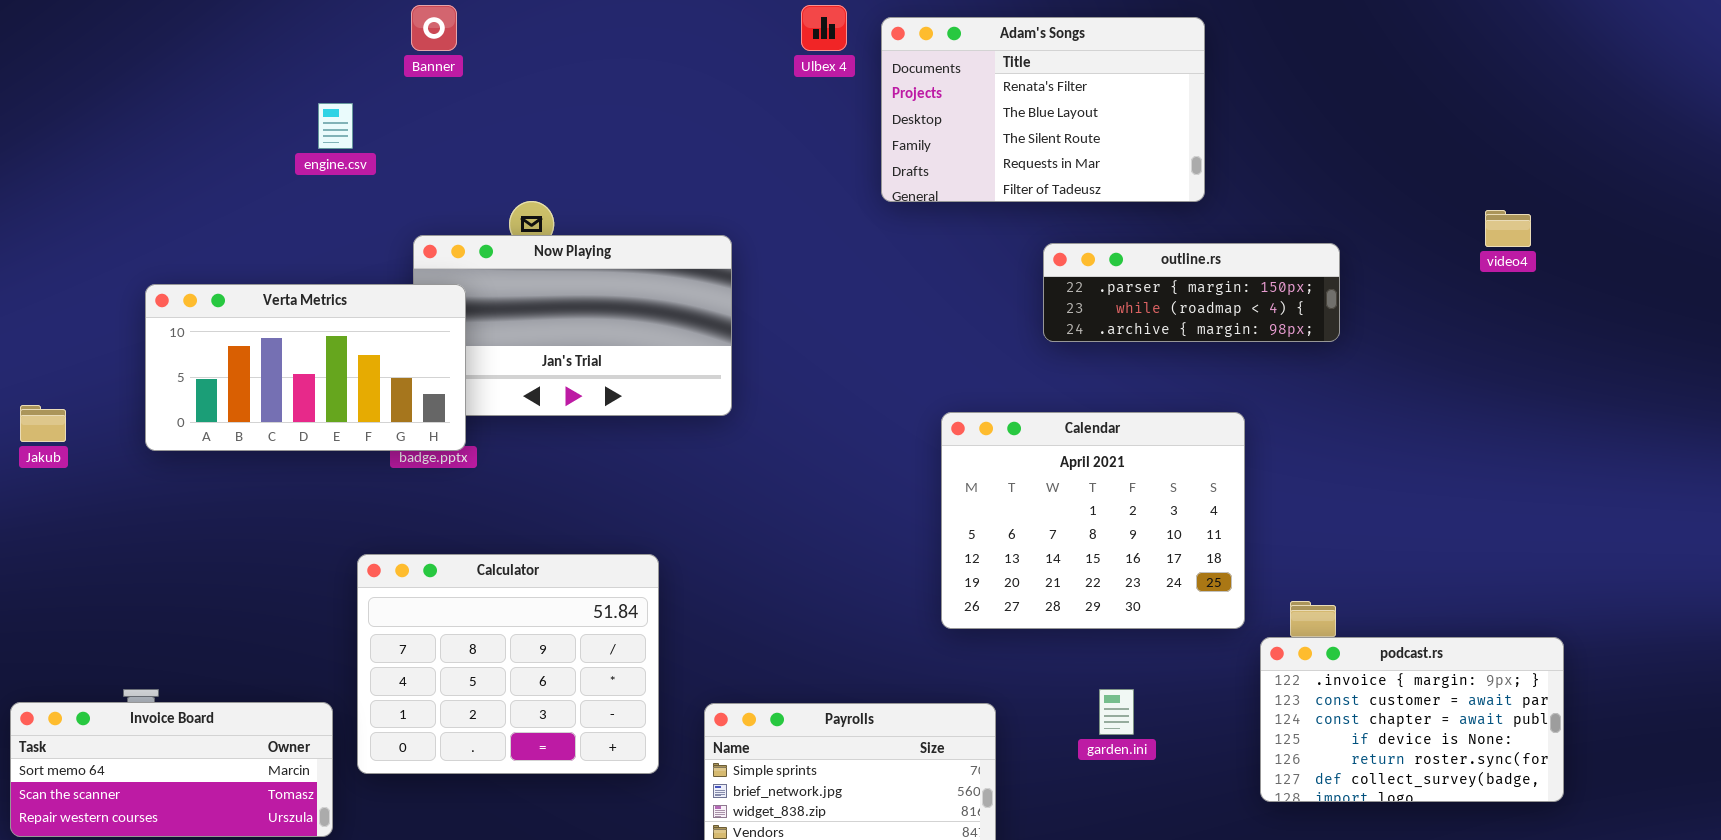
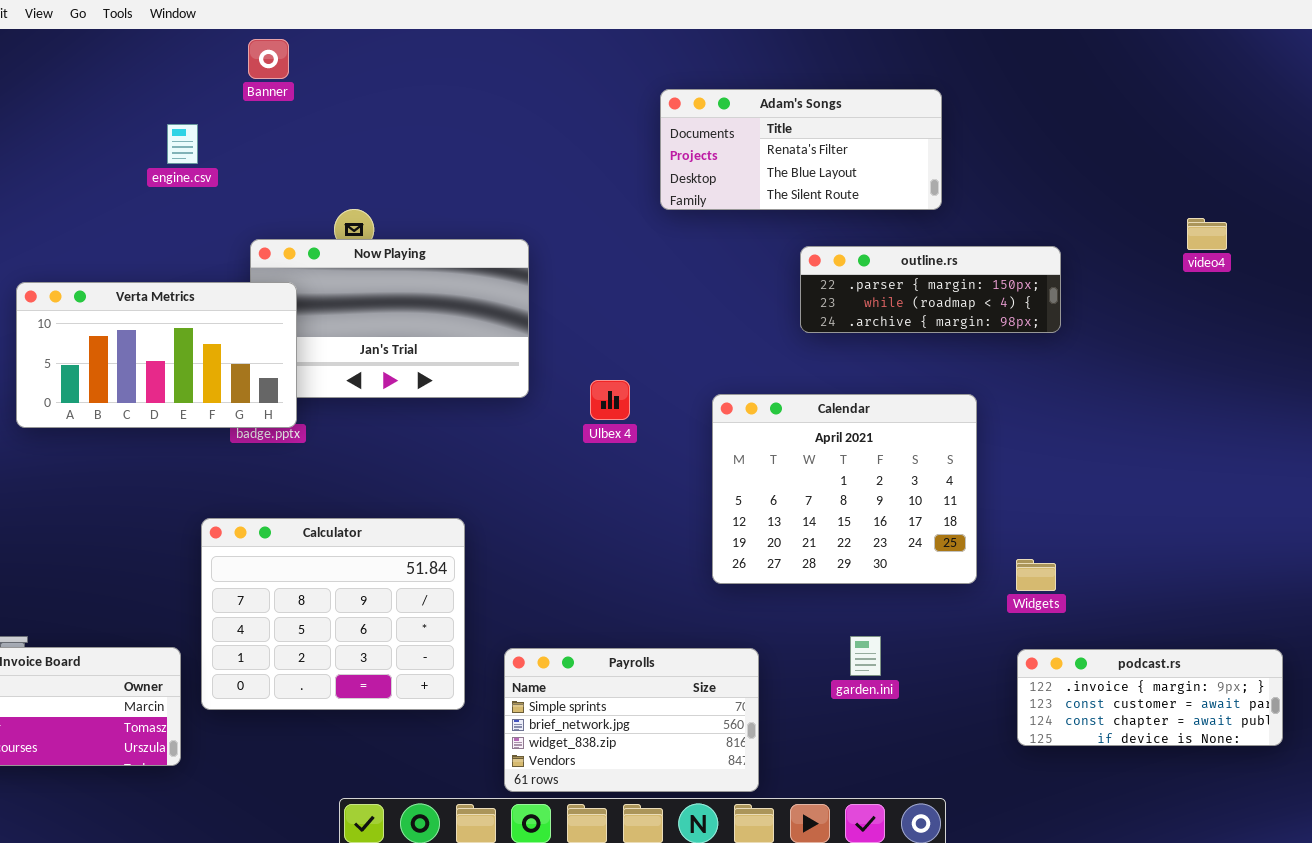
Ulbex 4: [801,5,847,51] -> [590,380,630,420], moved
Adam's Songs: [881,17,1205,202] -> [660,89,942,210], resized
podcast.rs: [1260,637,1564,802] -> [1017,649,1283,746], moved, resized

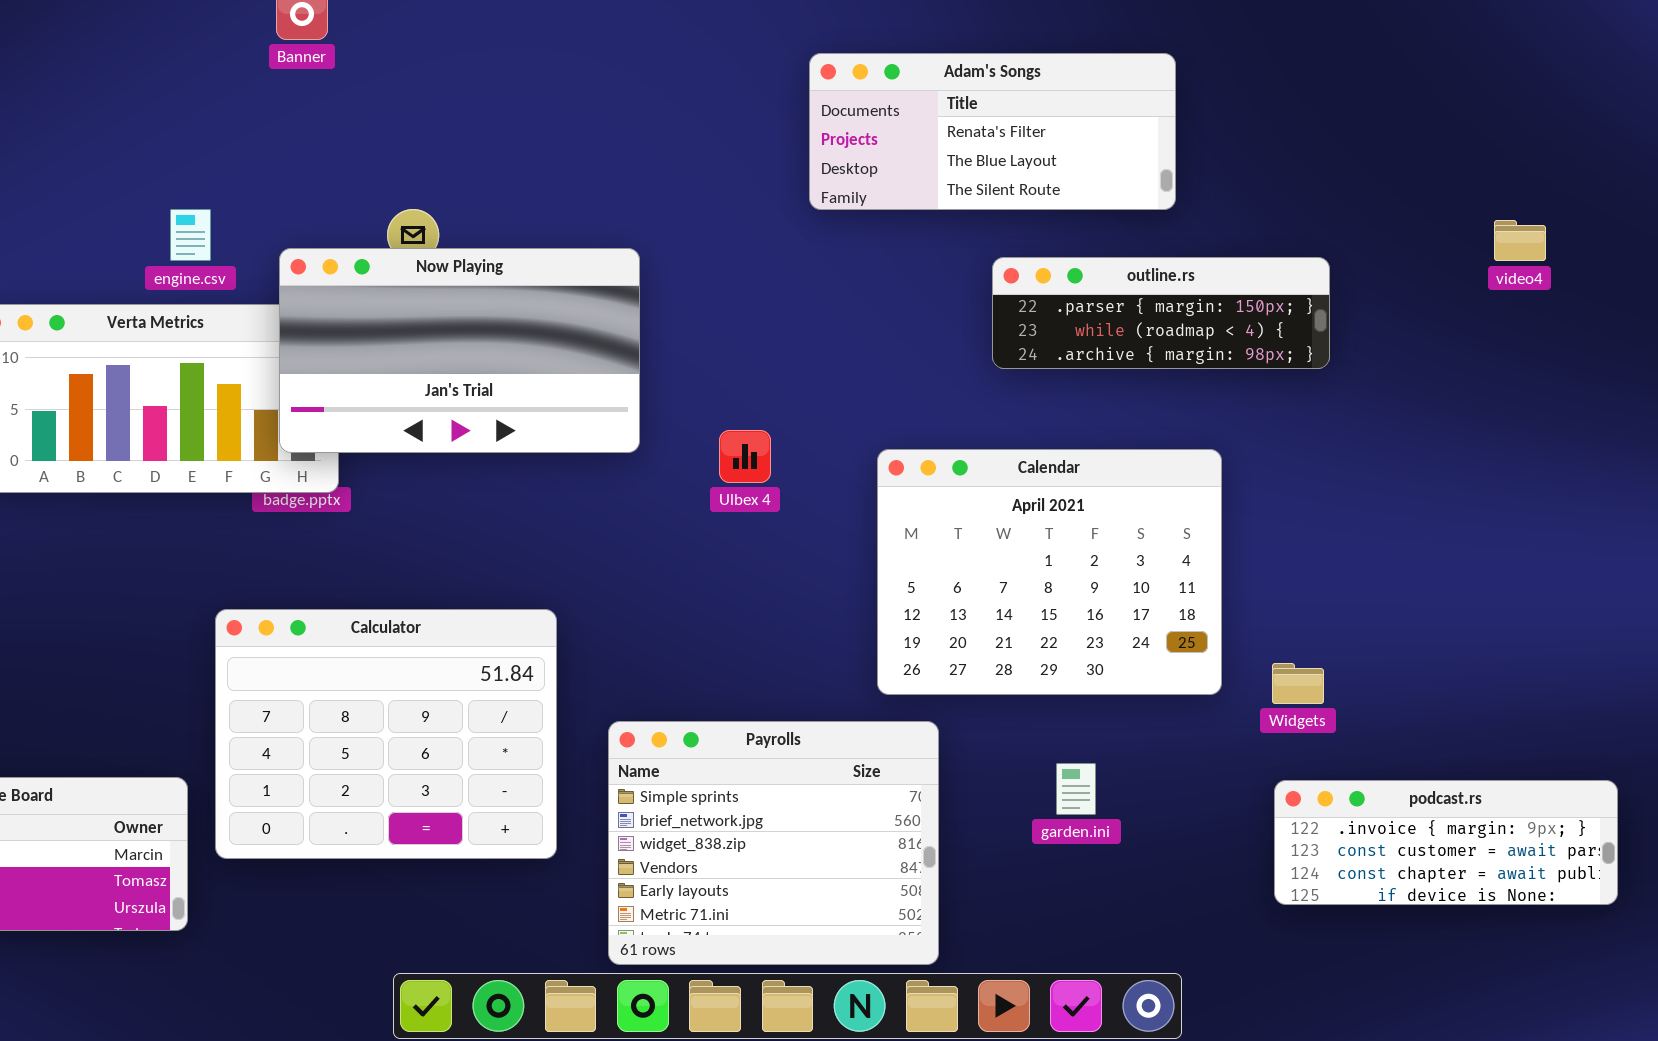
engine.csv: [167,124,198,164] -> [170,209,211,261], moved
Now Playing: [250,239,529,398] -> [279,248,640,453], raised
Payrolls: [504,648,759,792] -> [608,721,939,965], resized

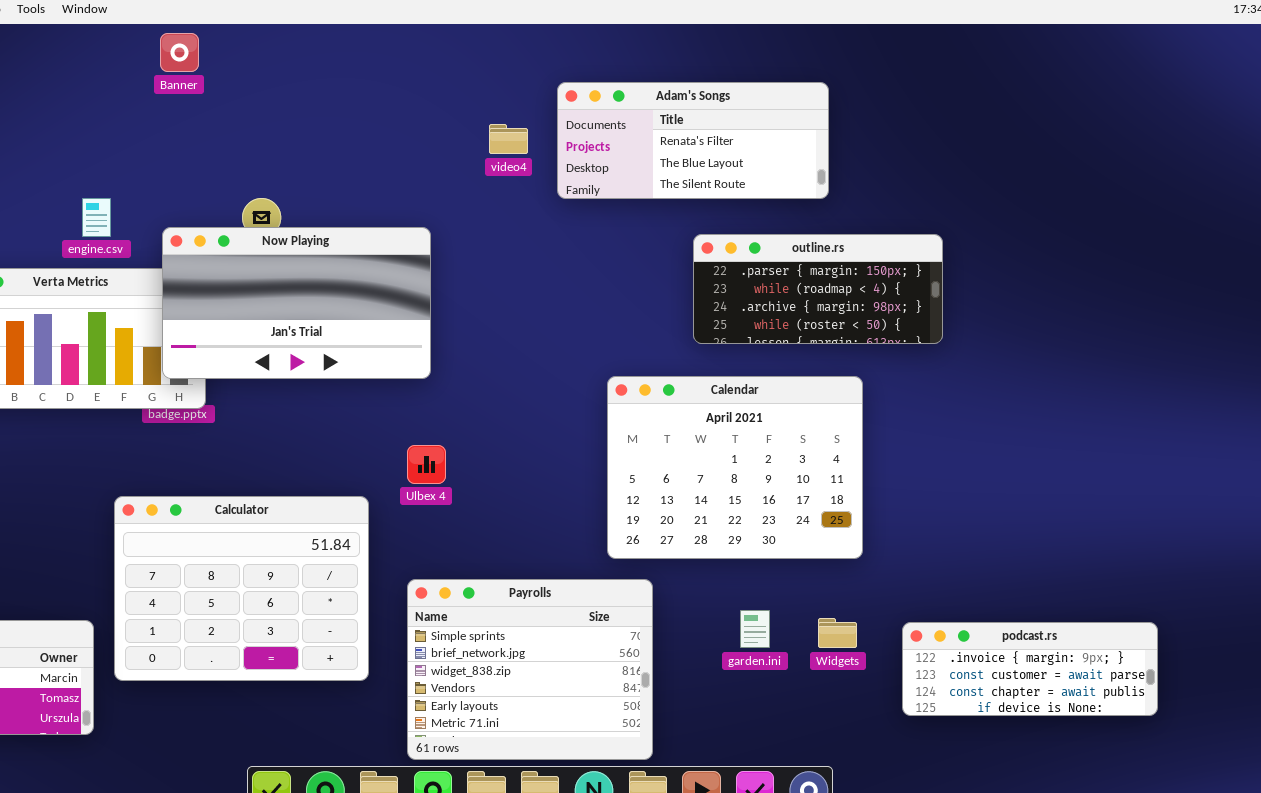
video4: [1494,220,1546,261] -> [489,124,528,154], moved
outline.rs: [992,257,1330,369] -> [693,234,943,344], resized
Ulbex 4: [719,430,771,483] -> [407,445,446,484], moved
Widgets: [1272,663,1324,704] -> [818,618,857,648], moved

